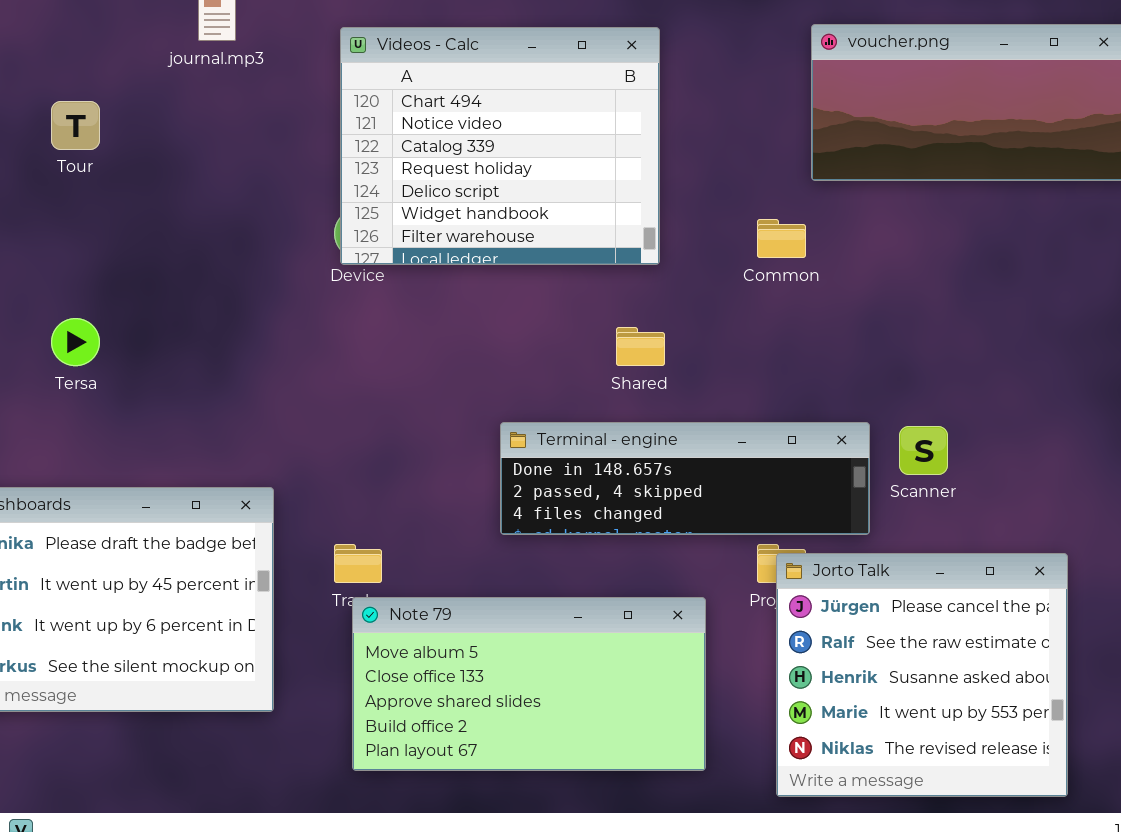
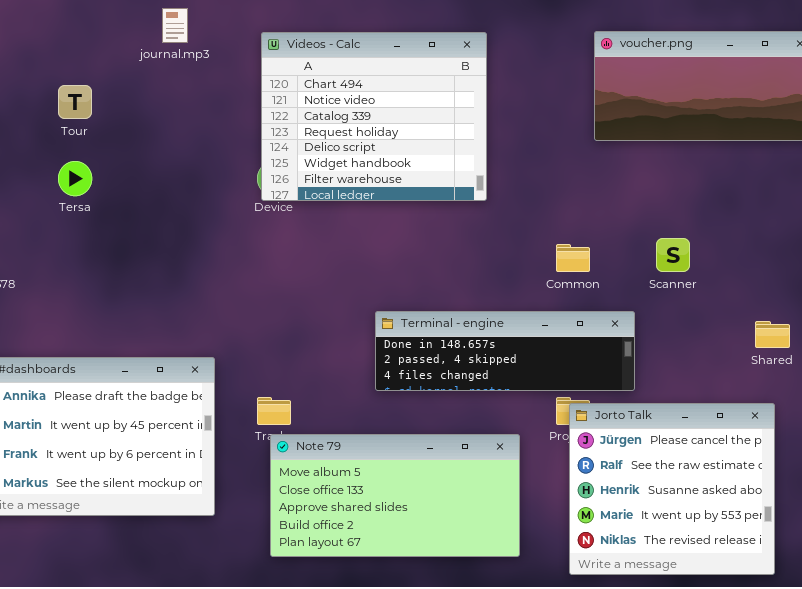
Common: [757,219,806,258] -> [556,244,590,272], moved
Tersa: [51,318,100,366] -> [58,161,92,196], moved
Shared: [616,327,665,366] -> [755,321,790,348], moved
Scanner: [899,426,948,475] -> [656,238,690,272], moved

